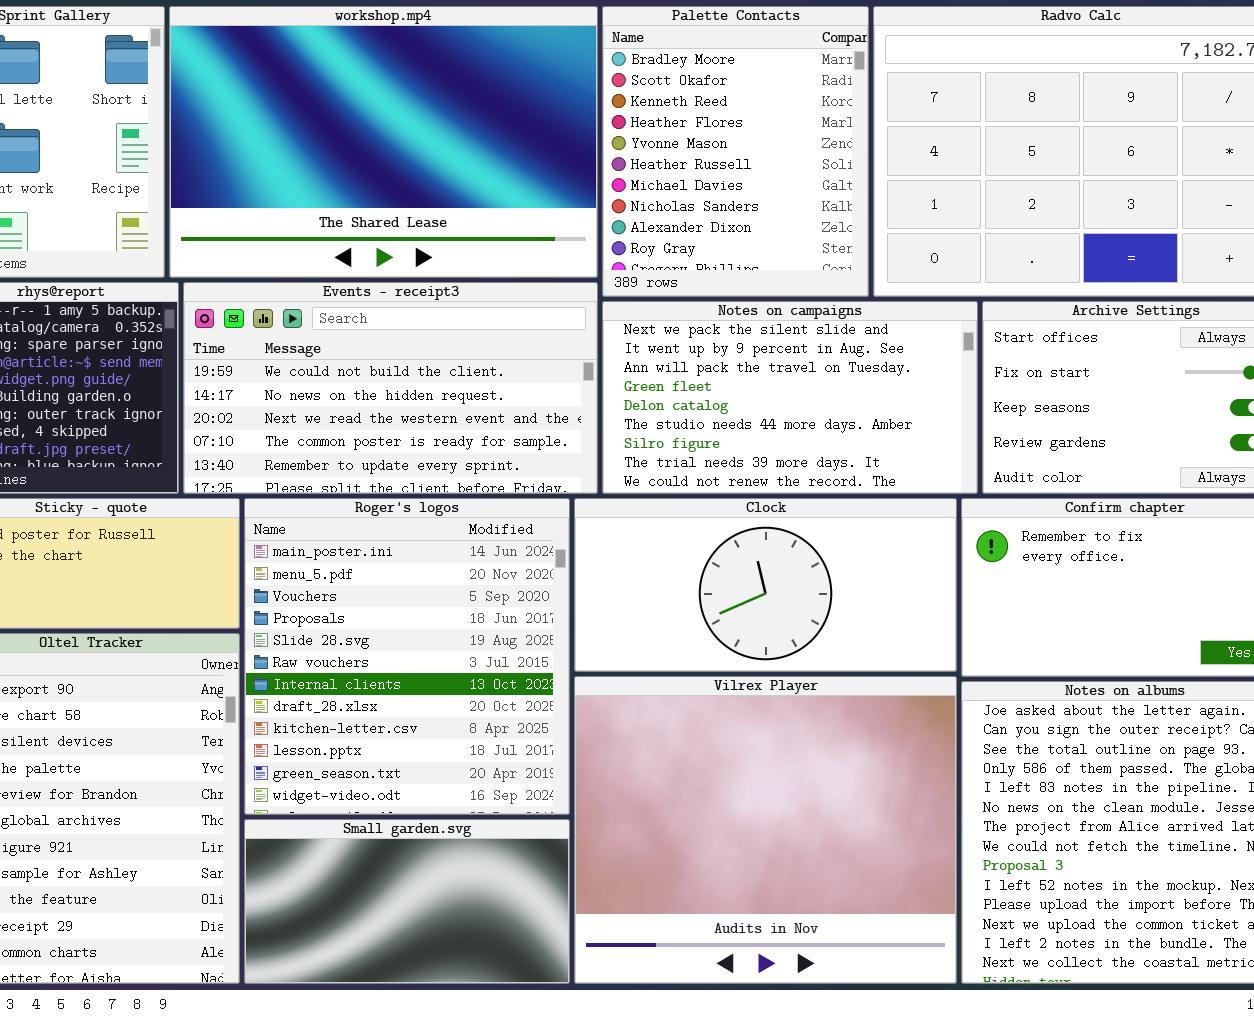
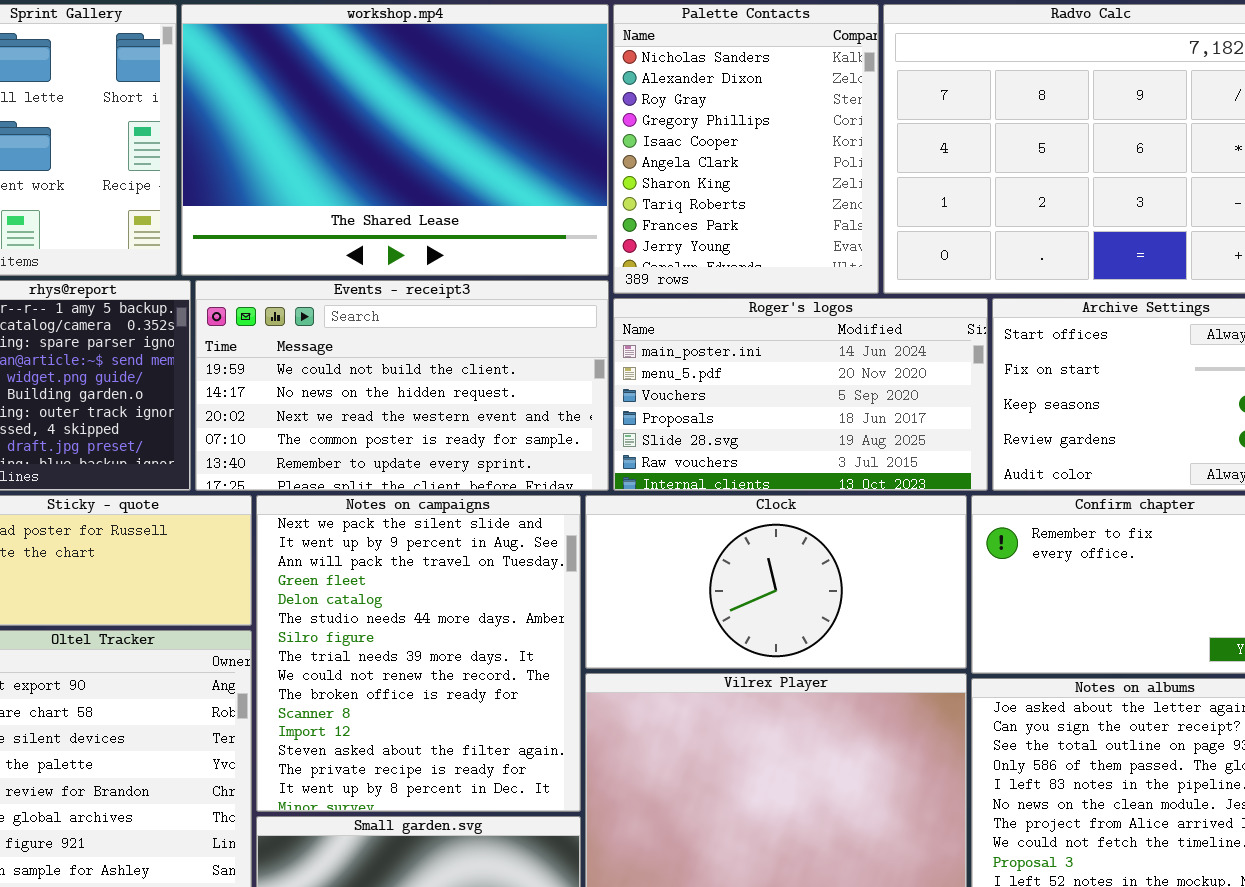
Palette Contacts: [602,6,869,297] -> [613,4,879,294], scrolled down 7 rows
Notes on campaigns: [602,301,978,494] -> [256,495,581,812], moved, resized
Roger's logos: [244,498,570,815] -> [613,298,988,491], moved, resized

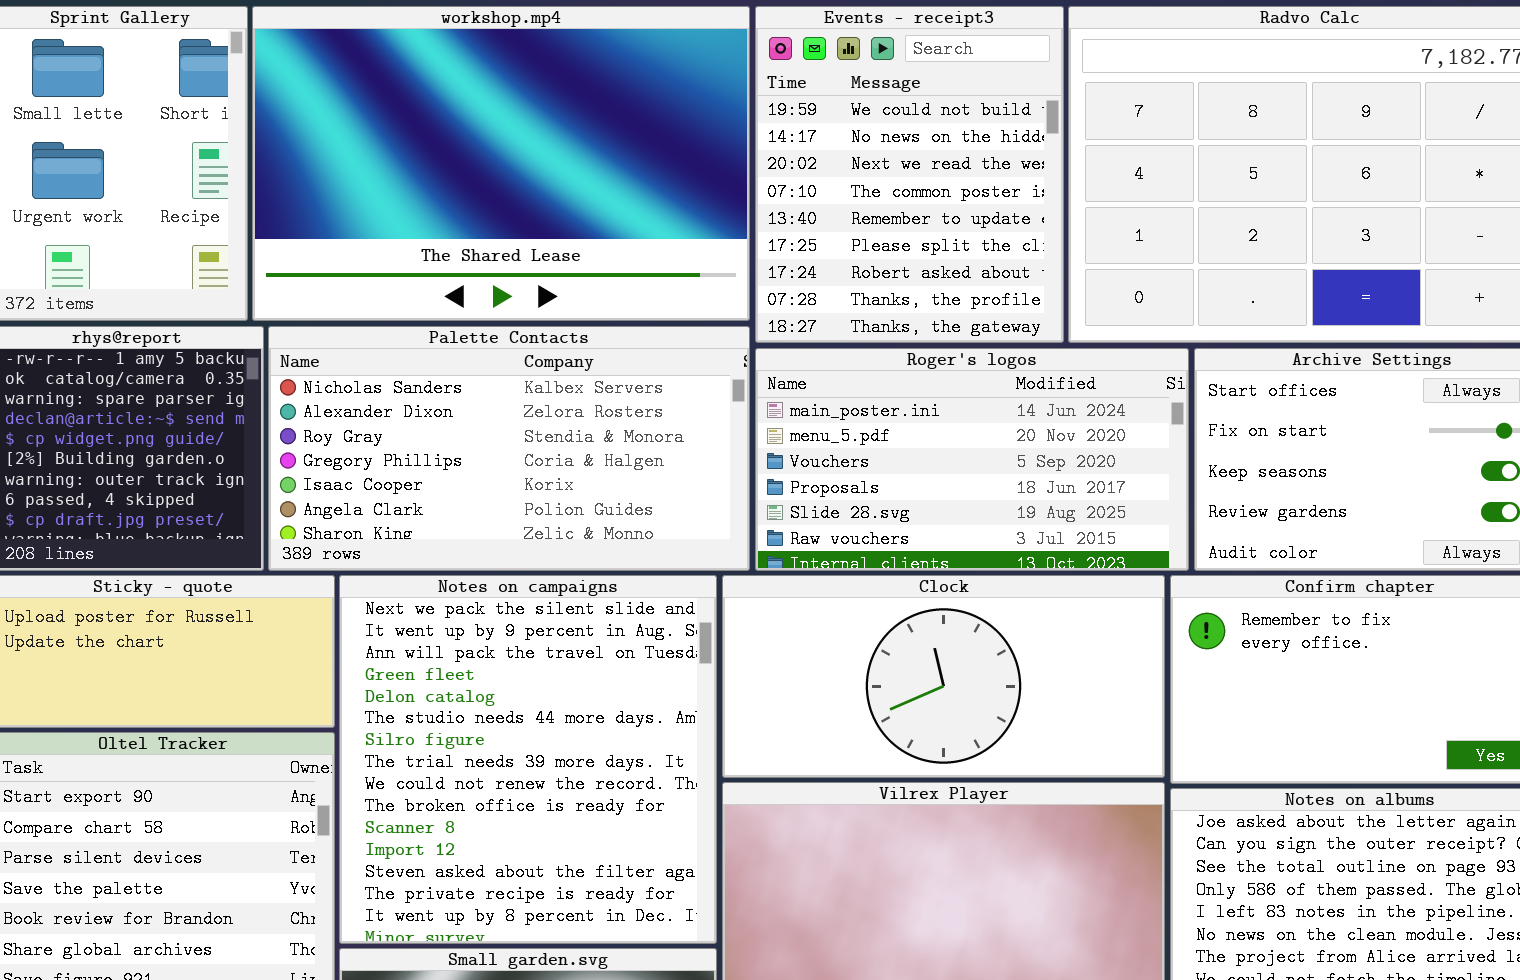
Palette Contacts: [613,4,879,294] -> [268,326,750,571], moved, resized
Events - receipt3: [195,280,609,491] -> [755,6,1064,343], moved, resized

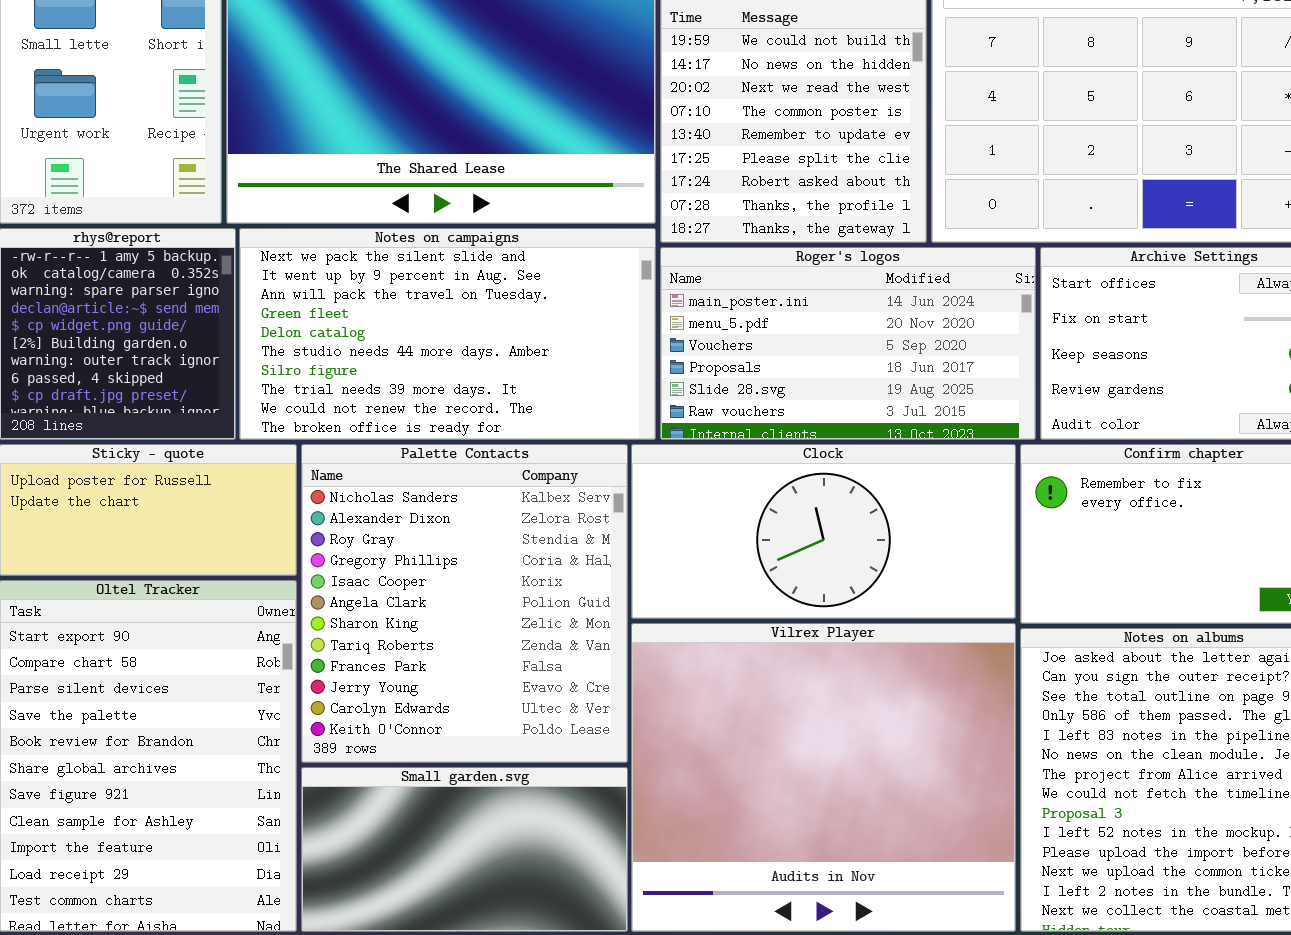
Palette Contacts: [268,326,750,571] -> [301,444,628,763], moved, resized
Notes on campaigns: [339,575,717,944] -> [239,228,656,440], moved, resized

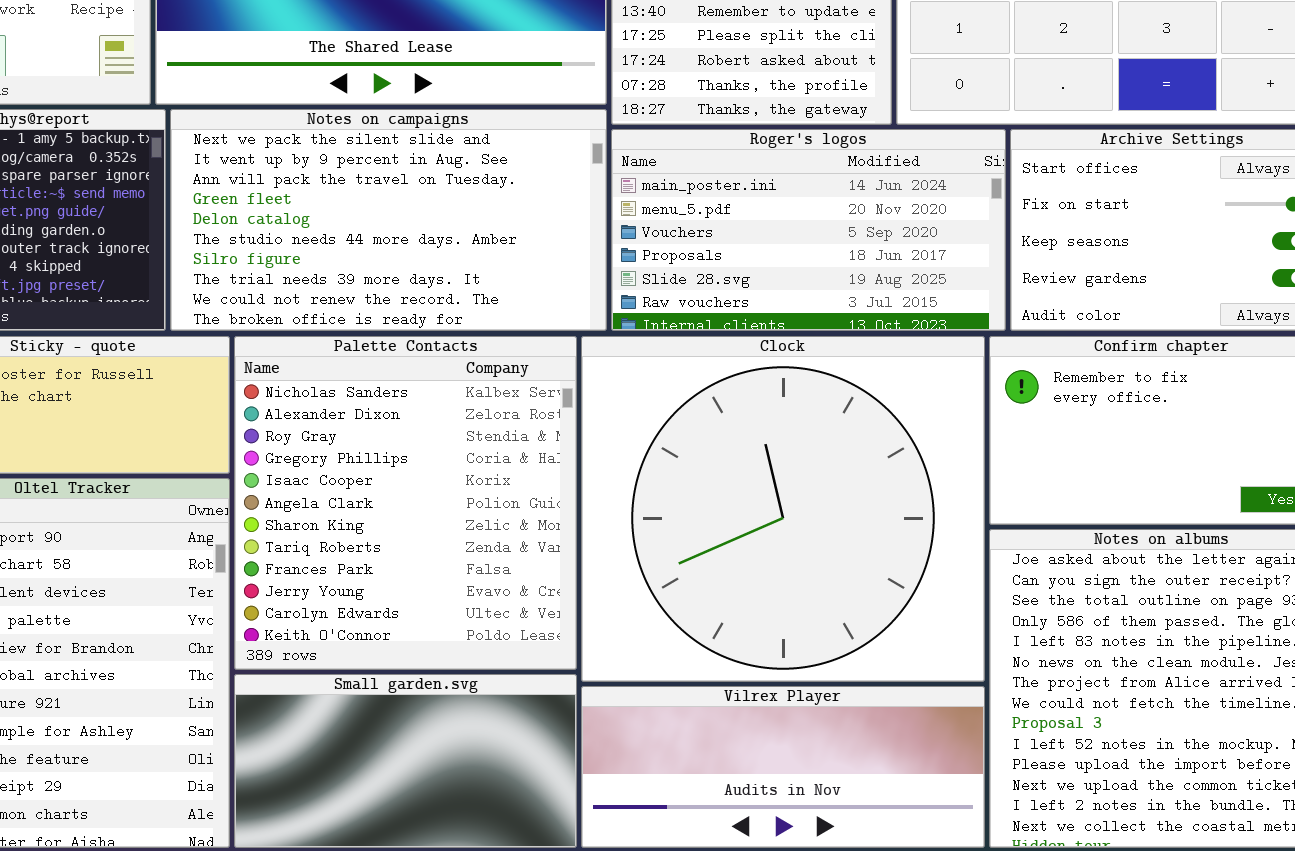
Clock: [631,444,1016,619] -> [581,336,985,682], resized
Vilrex Player: [631,623,1016,932] -> [581,686,985,848], resized

